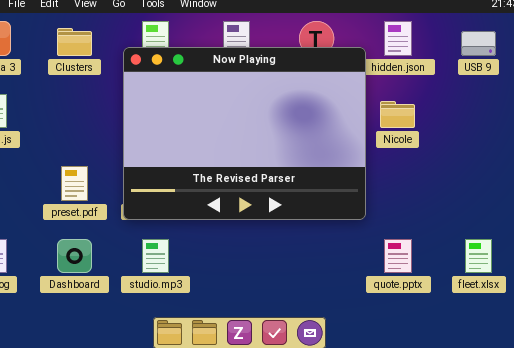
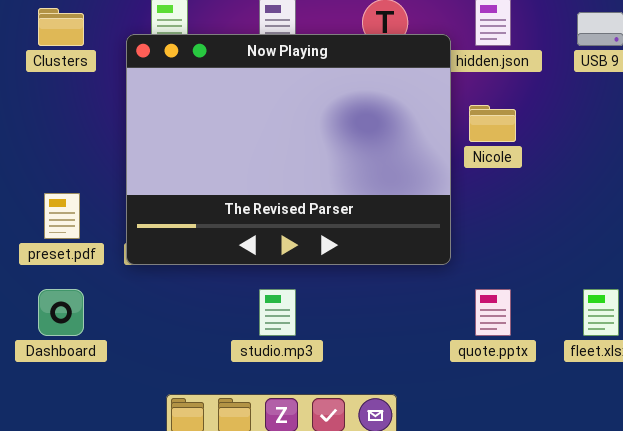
studio.mp3: [142,239,169,273] -> [259,289,296,336], moved

